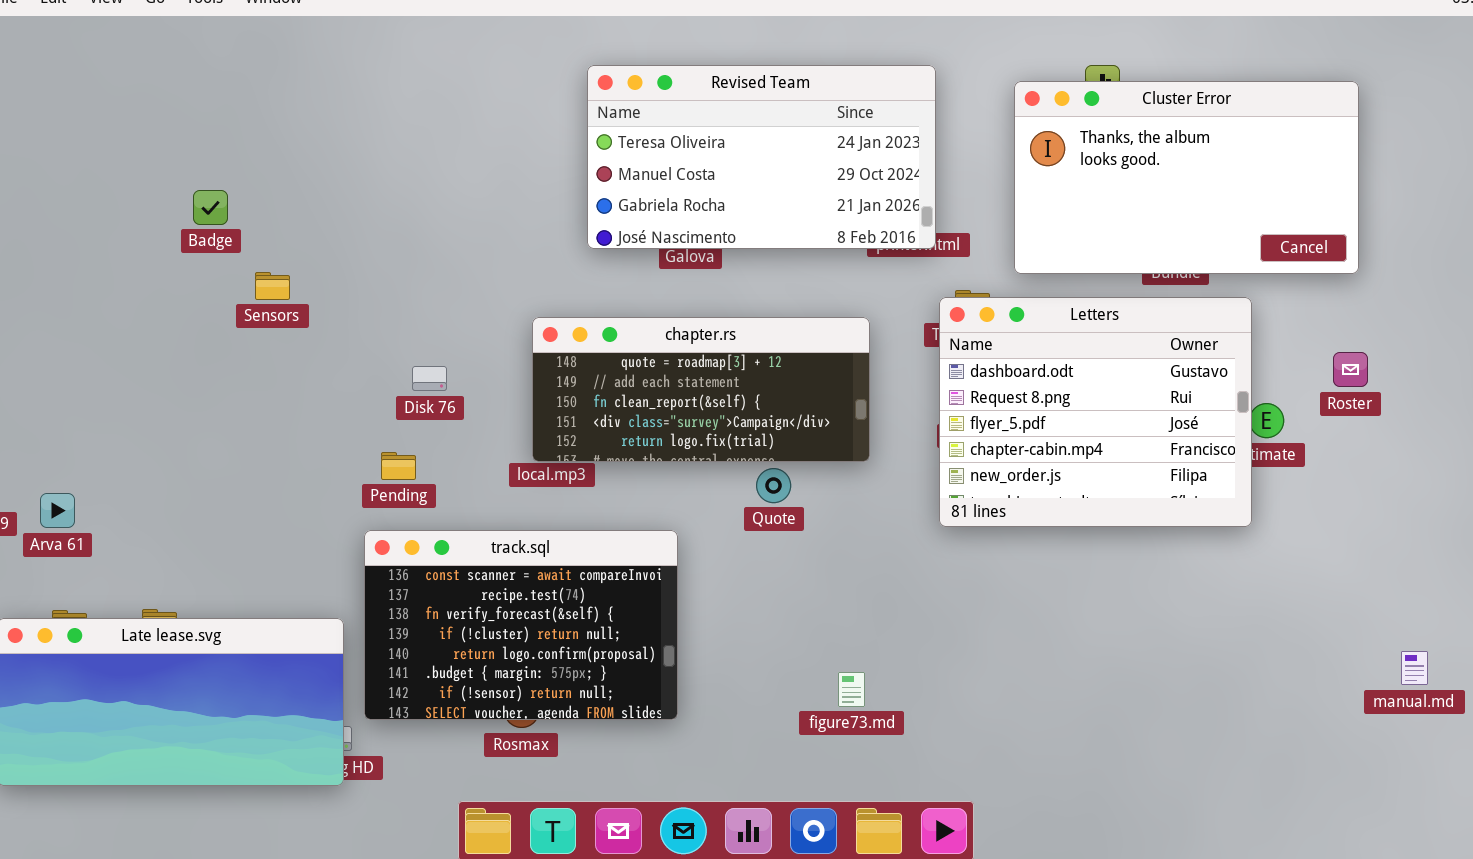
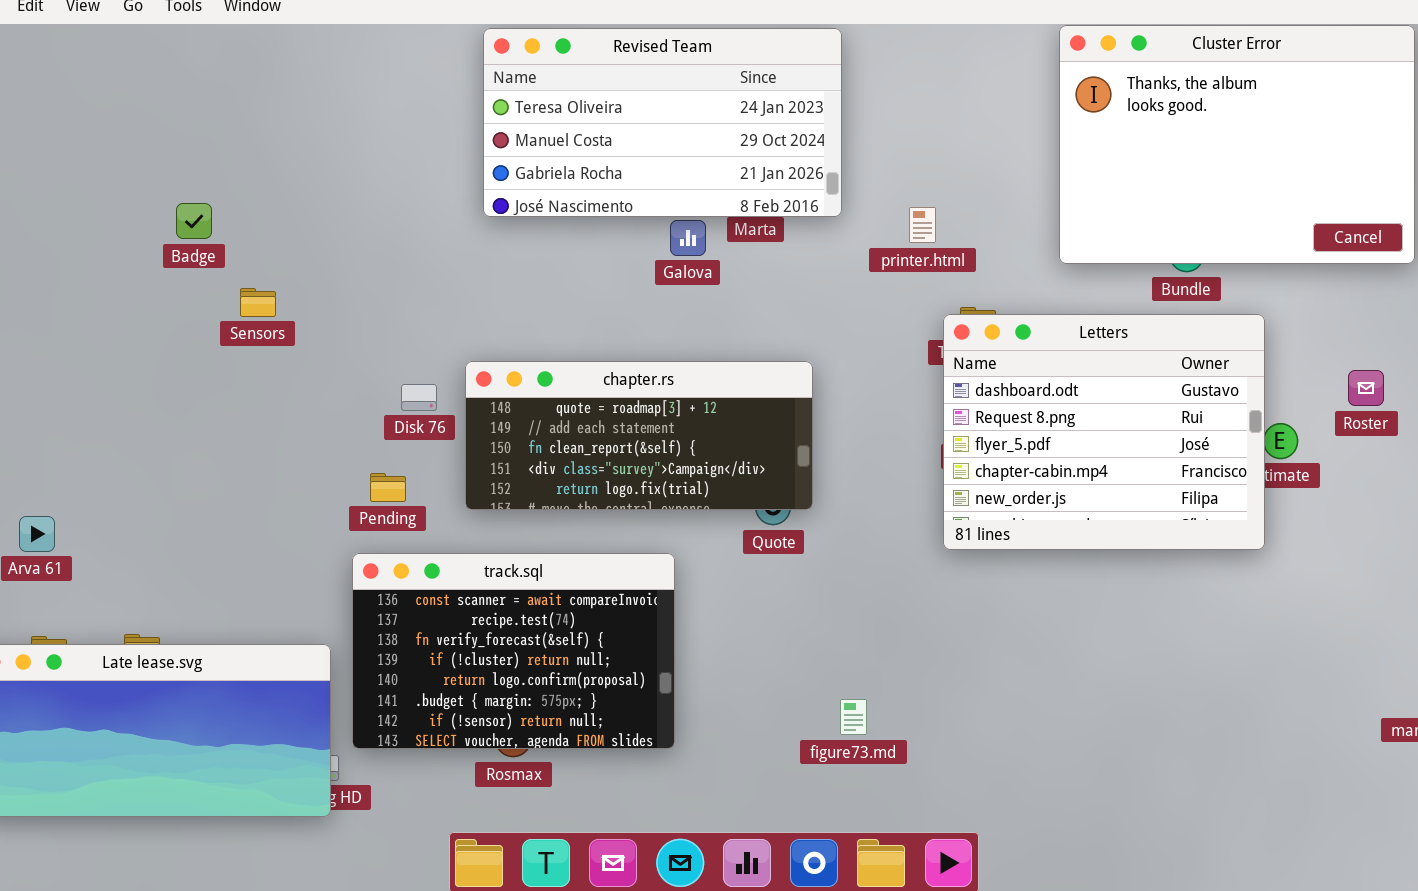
Revised Team: [587,65,936,249] -> [483,28,842,217], moved
Cluster Error: [1014,81,1359,274] -> [1059,25,1415,264], moved, resized
chapter.rs: [532,317,870,462] -> [465,361,813,510], moved

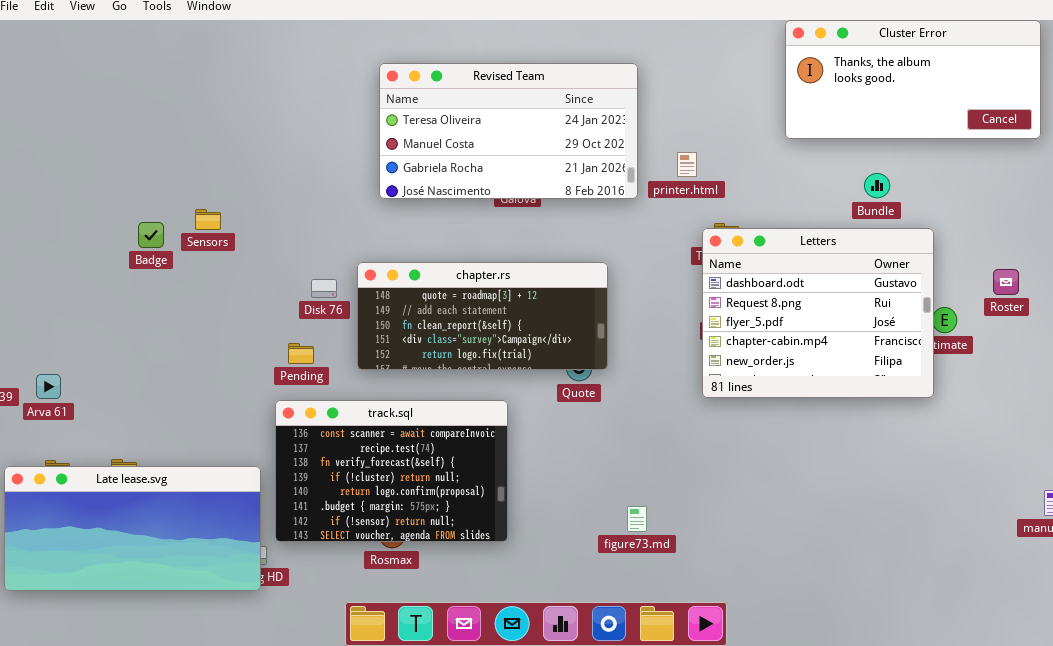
Cluster Error: [1059,25,1415,264] -> [785,20,1041,139], resized
Revised Team: [483,28,842,217] -> [379,63,638,199], moved
Badge: [176,203,212,239] -> [138,222,164,248], moved

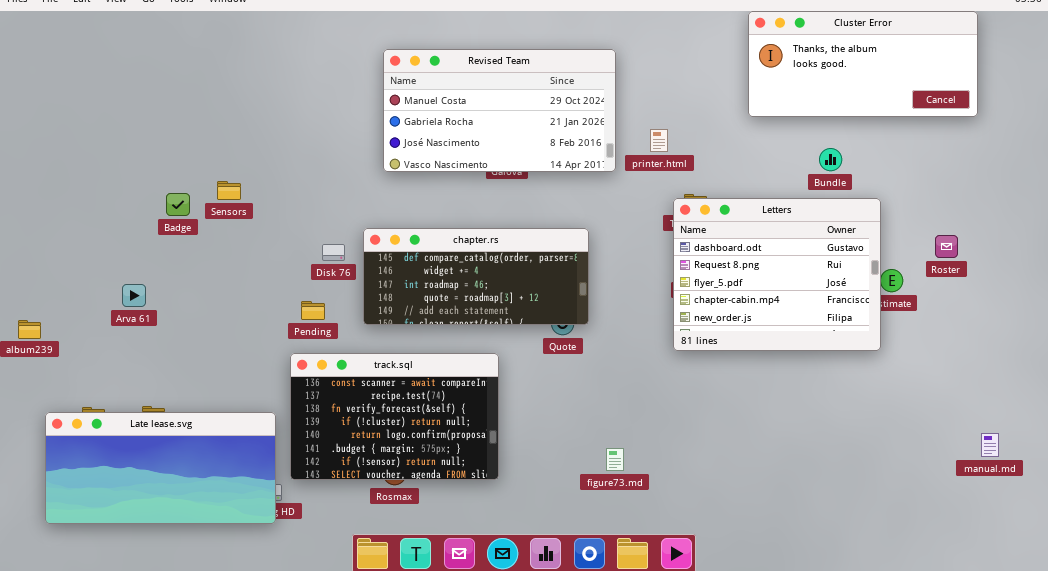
Revised Team: [379,63,638,199] -> [383,49,616,172], scrolled down 1 row
chapter.rs: [357,262,608,370] -> [363,228,589,325], scrolled up 3 rows
Arva 61: [36,374,61,399] -> [122,284,146,307], moved

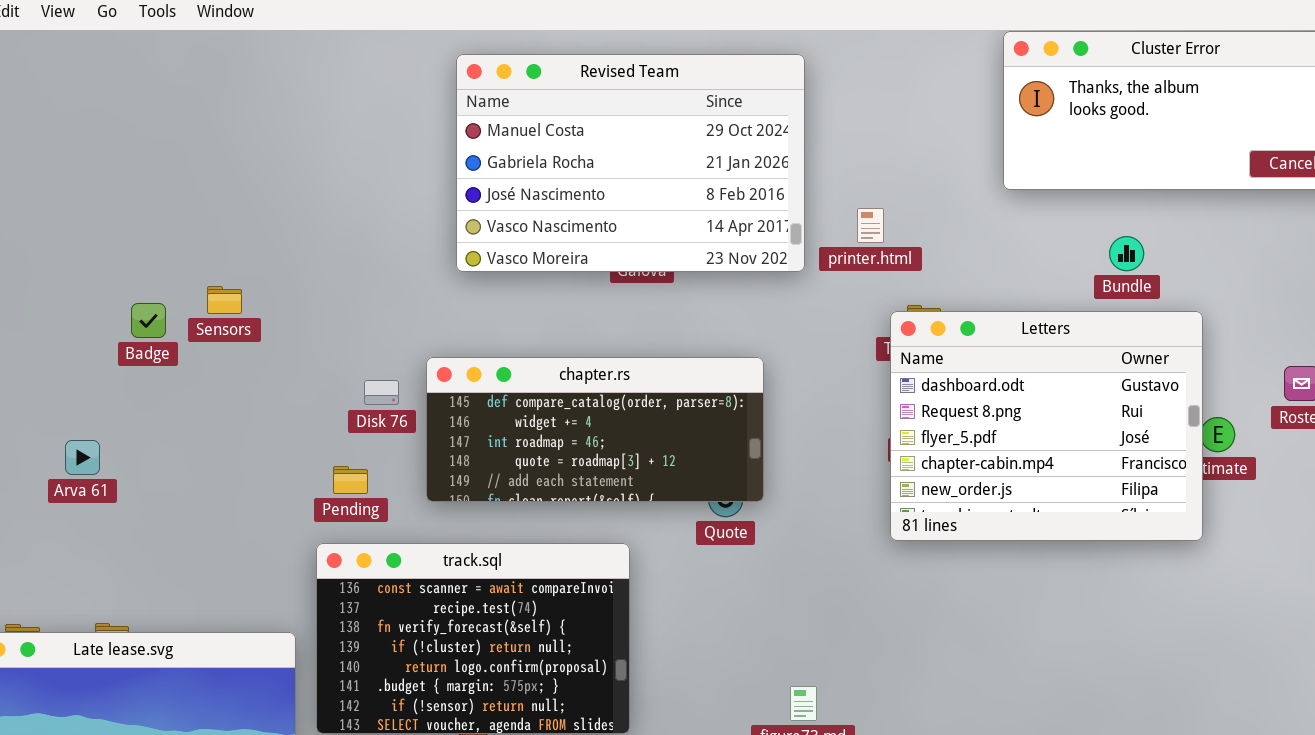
Revised Team: [383,49,616,172] -> [456,54,805,272], resized

